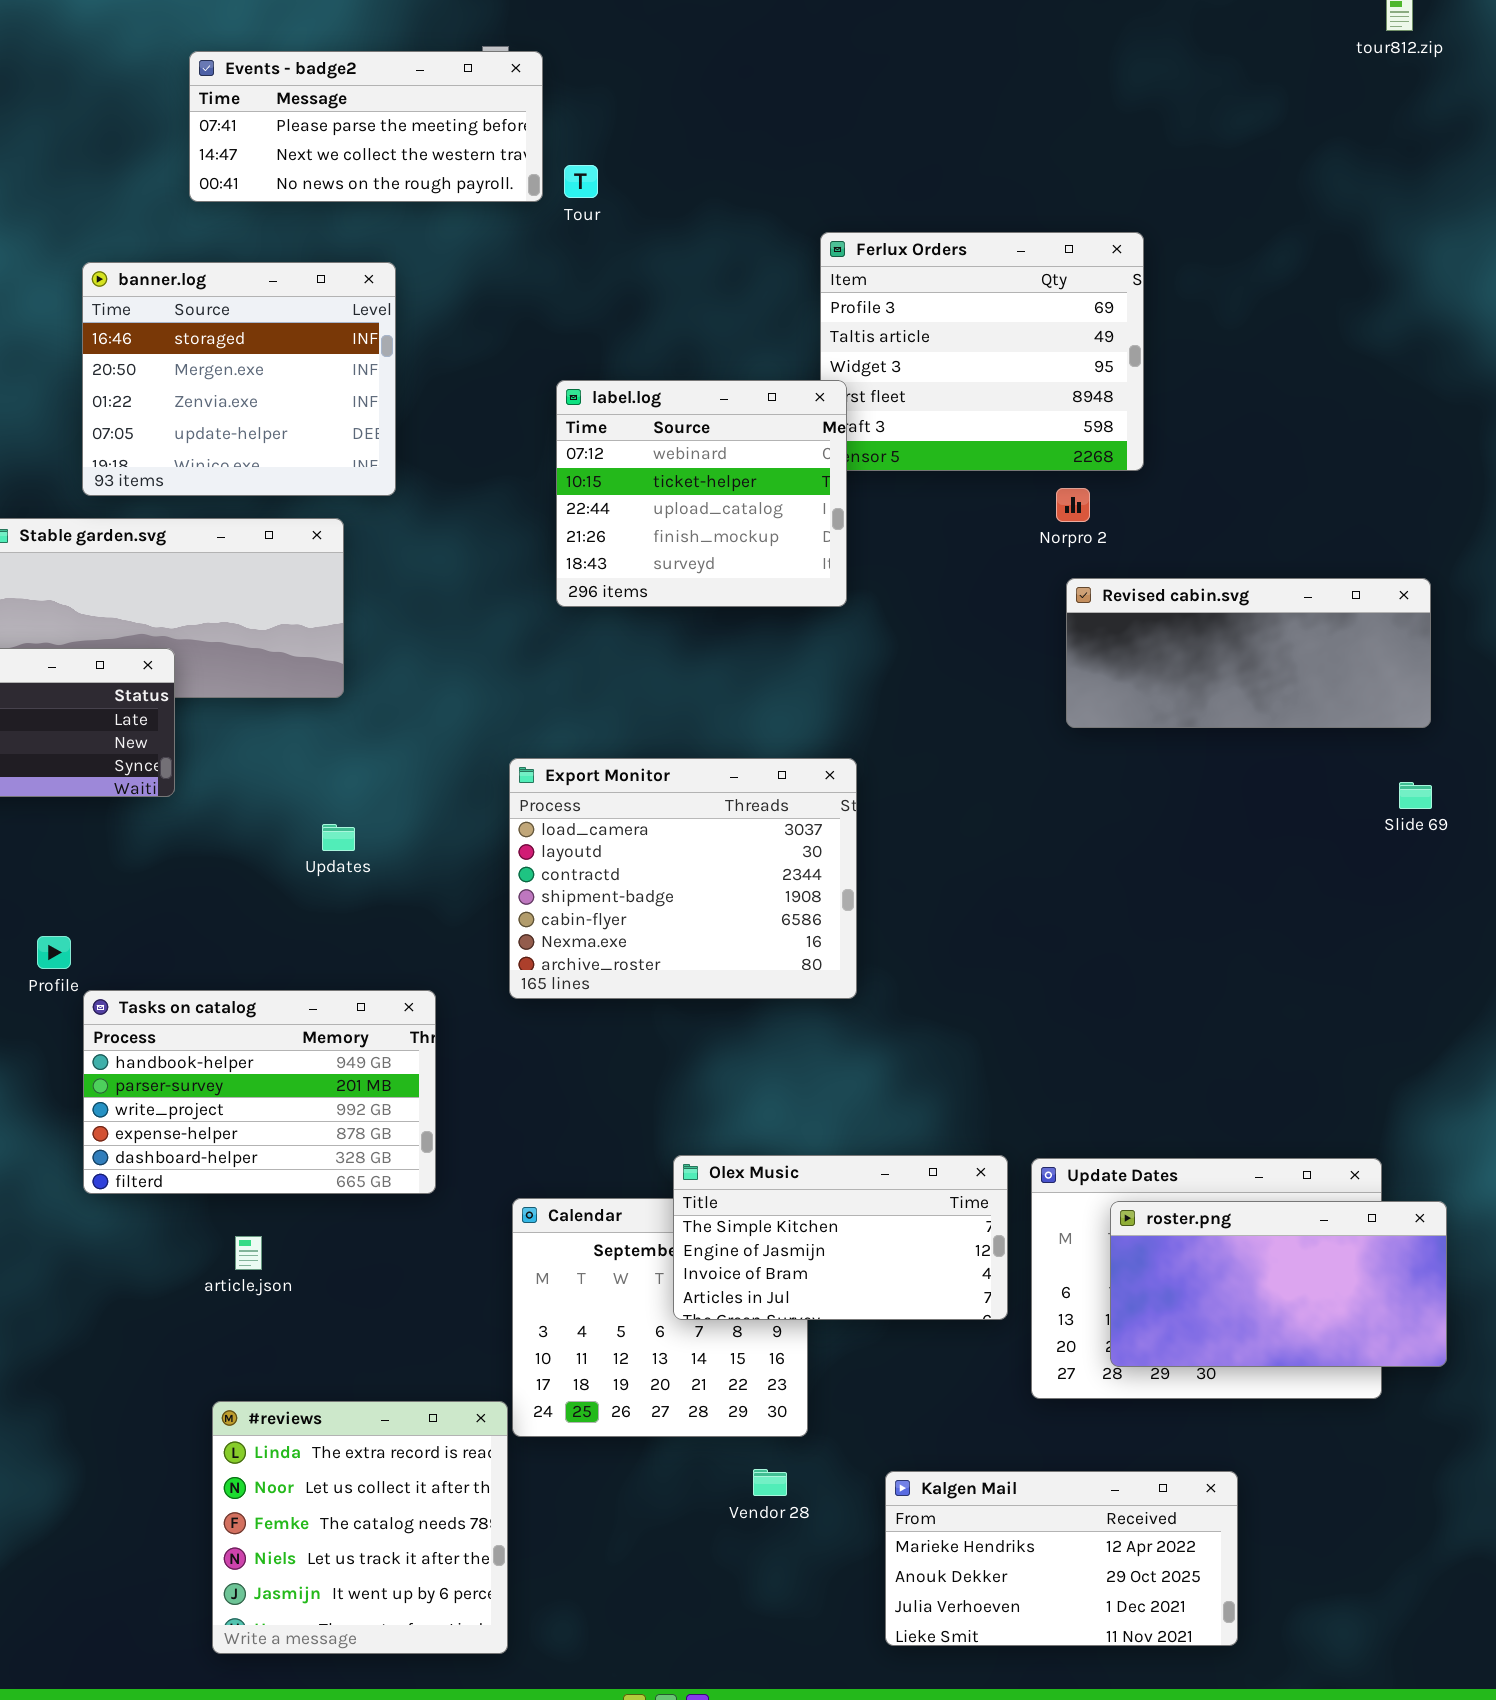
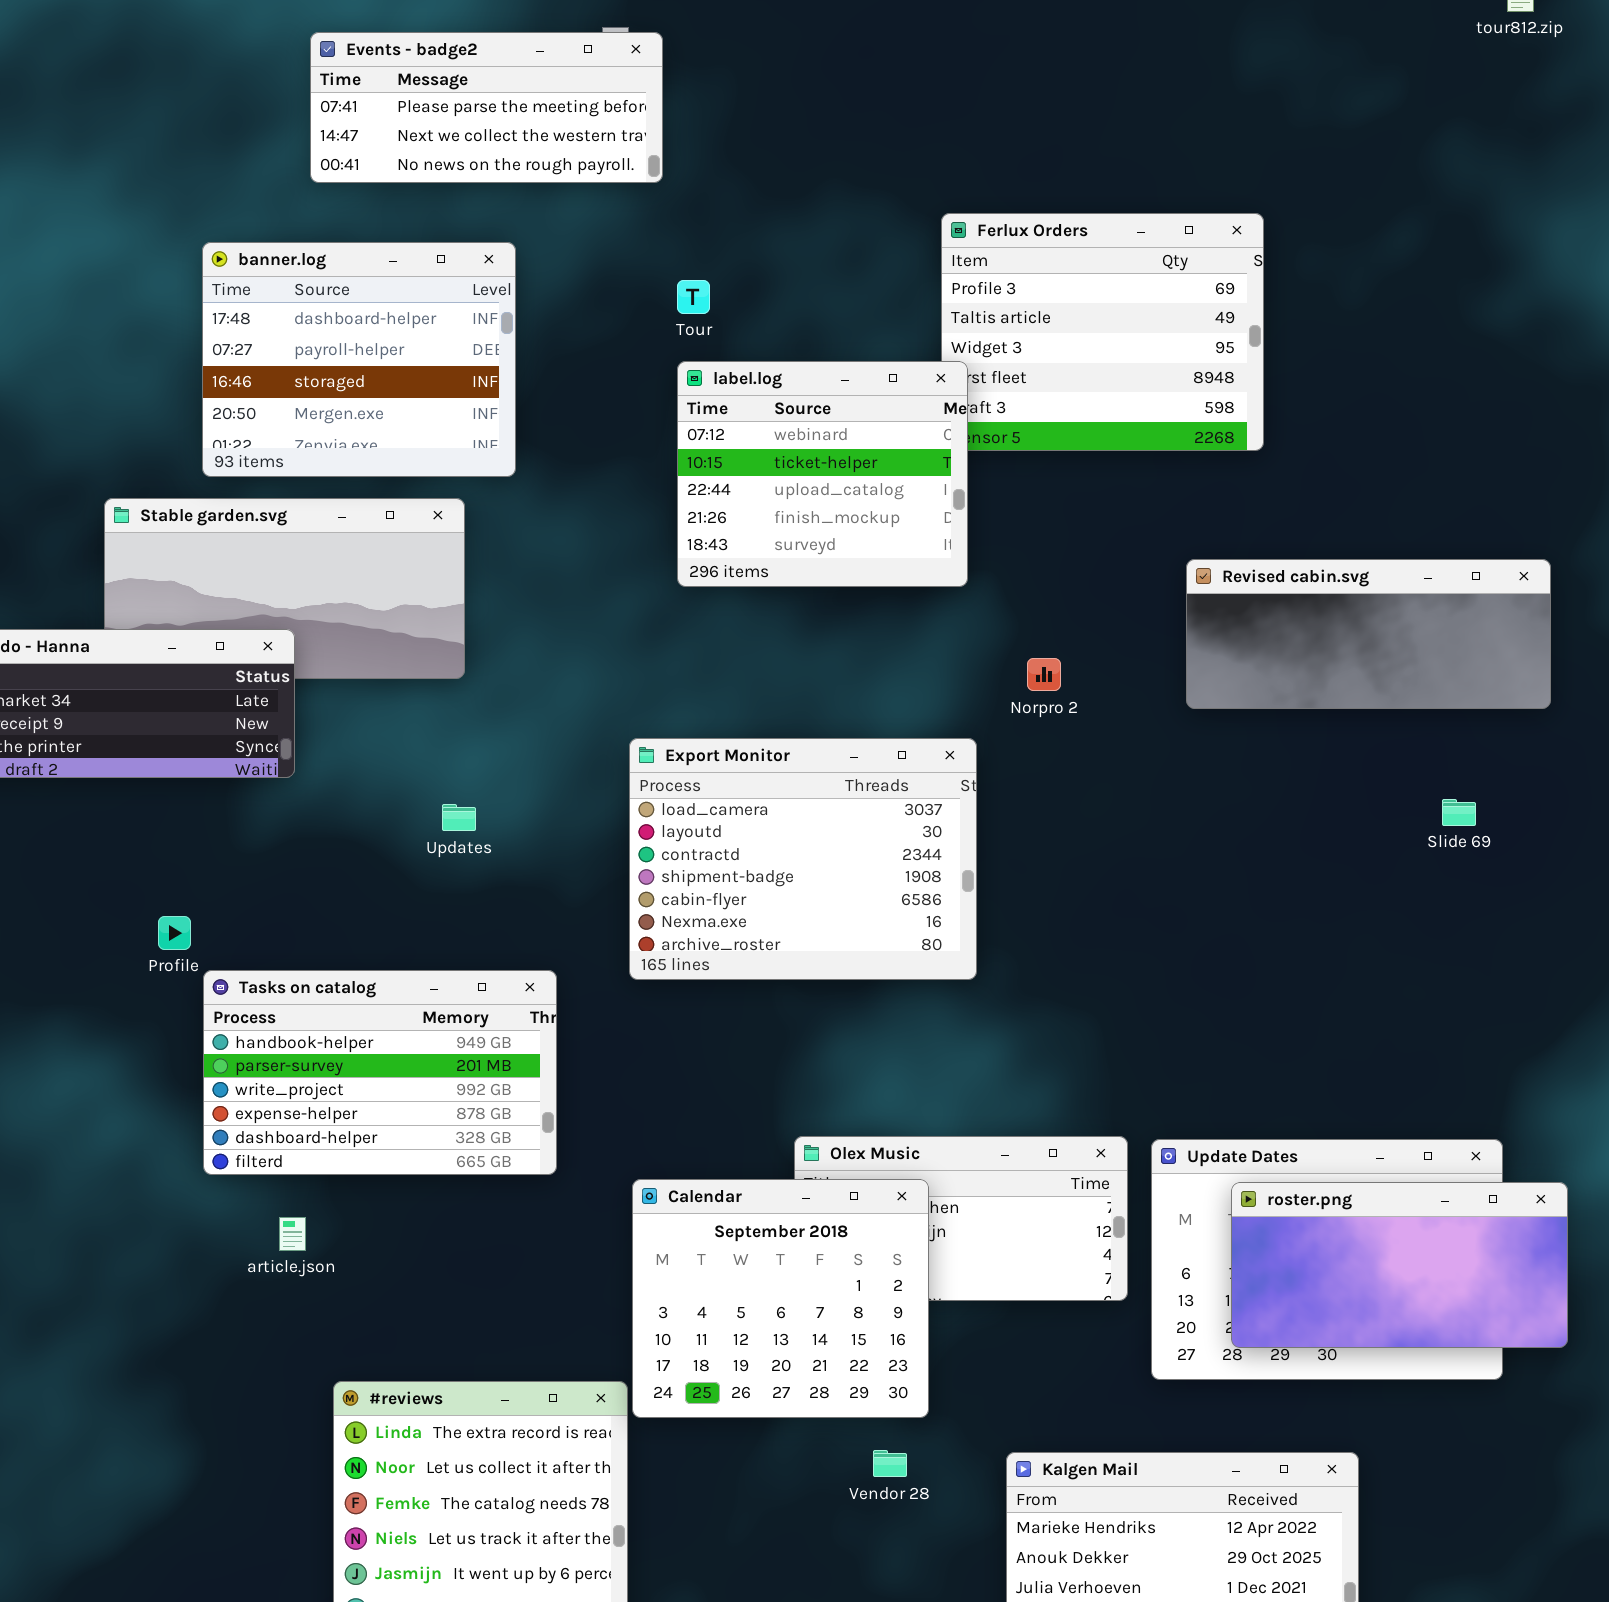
Tour: [564,165,598,198] -> [677,280,710,314], moved
banner.log: [82,262,396,496] -> [202,242,516,477], scrolled up 2 rows
Norpro 2: [1056,488,1090,522] -> [1027,658,1061,691], moved
Slide 69: [1399,782,1432,809] -> [1442,799,1476,826], moved
Calendar: [512,1198,808,1437] -> [632,1179,929,1418], raised
article.json: [235,1236,262,1270] -> [279,1217,306,1251], moved

